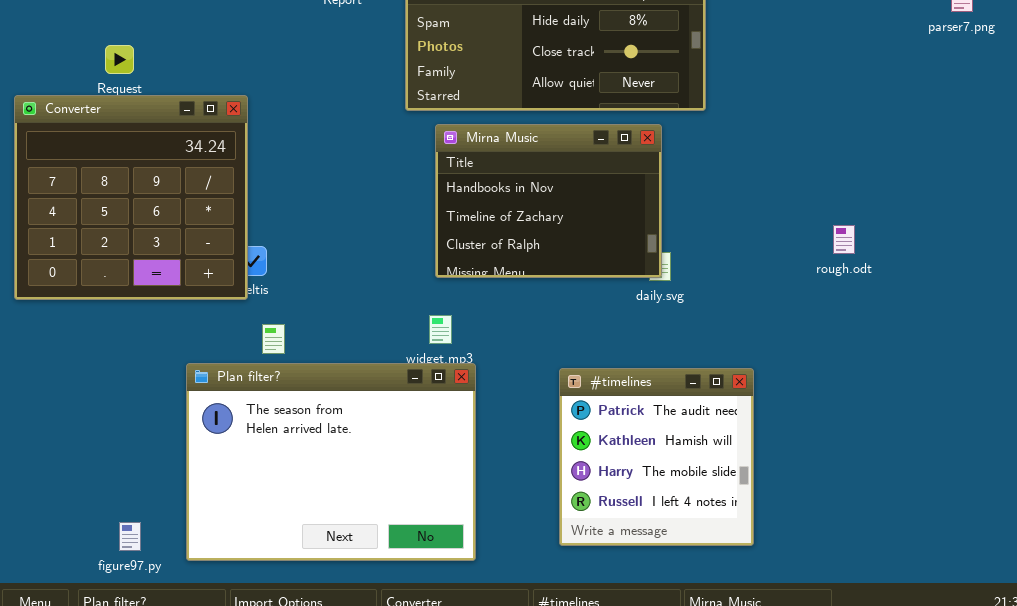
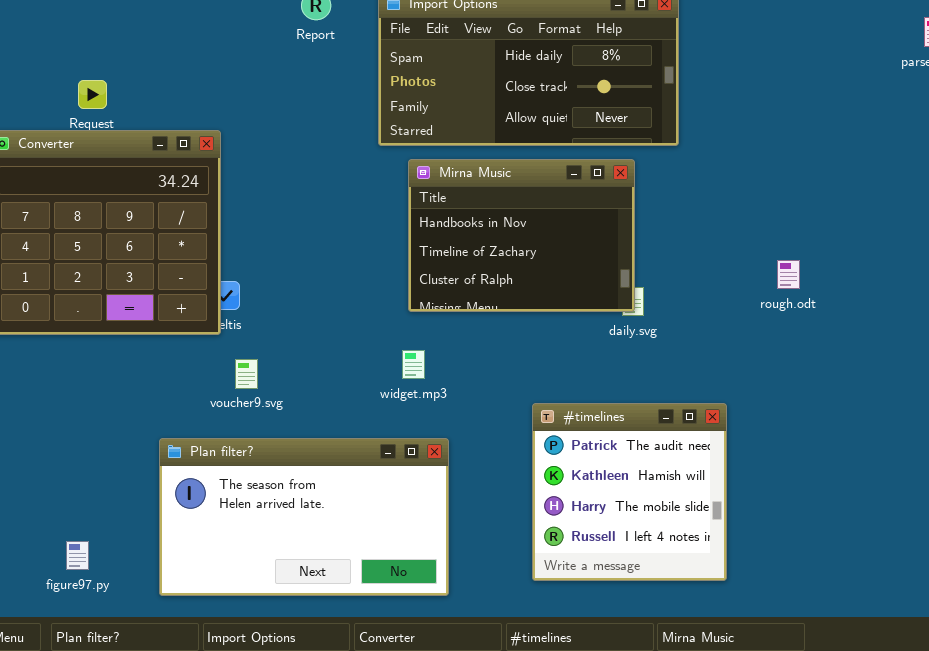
rough.odt: [833,225,855,254] -> [777,260,800,289], moved
Plan filter?: [186,363,476,561] -> [159,438,449,596], resized
figure97.py: [119,522,141,551] -> [66,541,89,570], moved

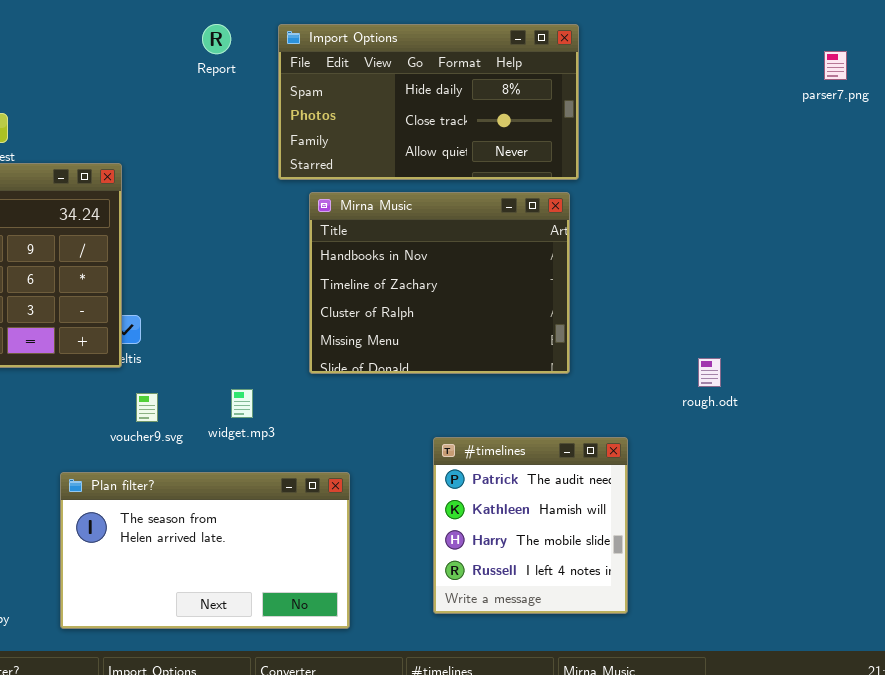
Mirna Music: [408,159,635,312] -> [309,192,570,374], resized
rough.odt: [777,260,800,289] -> [698,358,721,387], moved
widget.mp3: [402,350,425,379] -> [231,389,253,418], moved

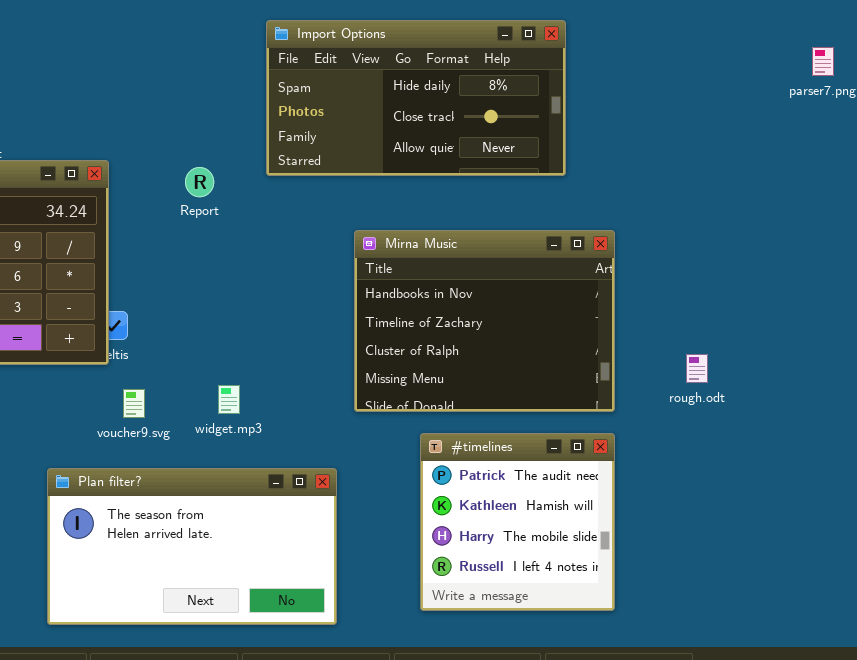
Report: [202,24,231,54] -> [185,167,214,197], moved
Mirna Music: [309,192,570,374] -> [354,230,615,412], moved

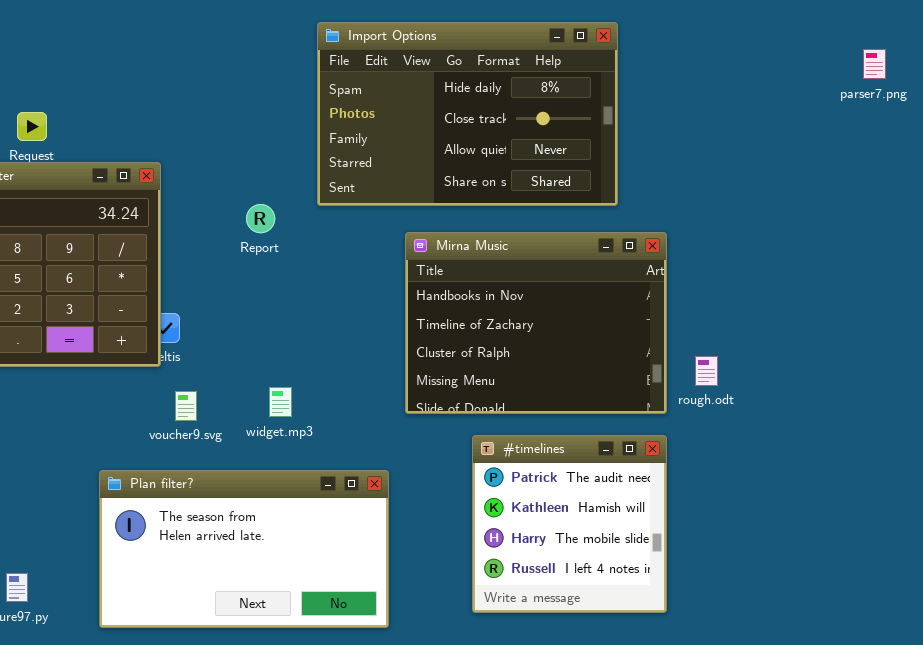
Import Options: [266,20,566,176] -> [317,22,618,206], resized
Report: [185,167,214,197] -> [246,204,275,233], moved
rough.odt: [686,354,708,383] -> [695,356,718,386], moved

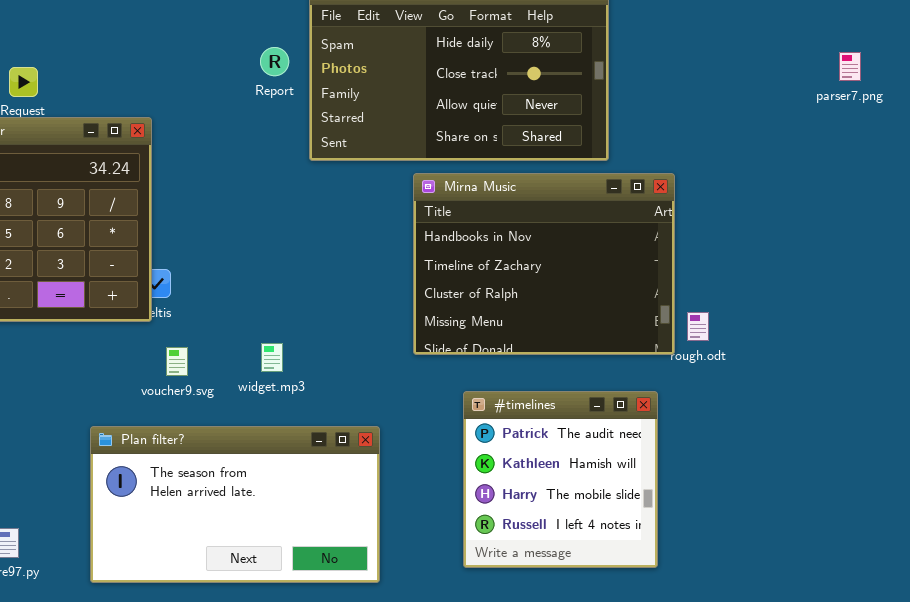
parser7.png: [863,49,886,79] -> [839,52,861,81], moved
Report: [246,204,275,233] -> [260,47,289,76], moved
Mirna Music: [405,232,667,414] -> [413,173,675,355], moved

